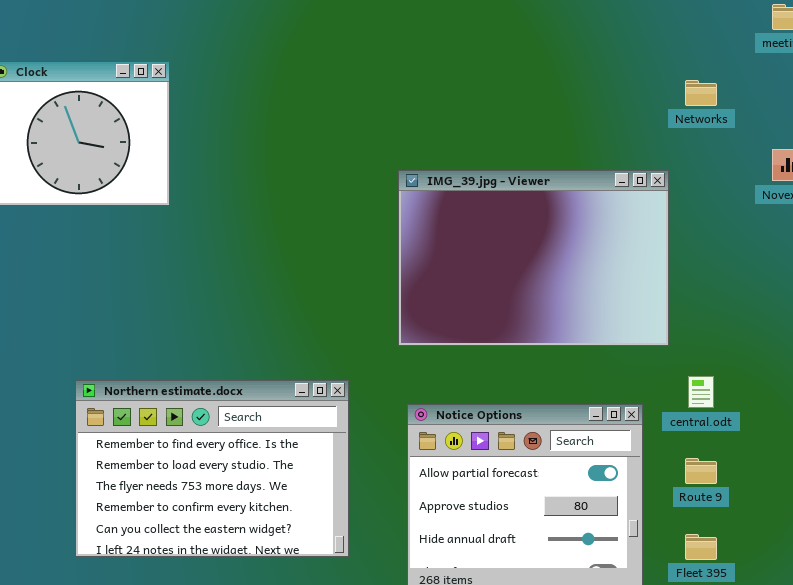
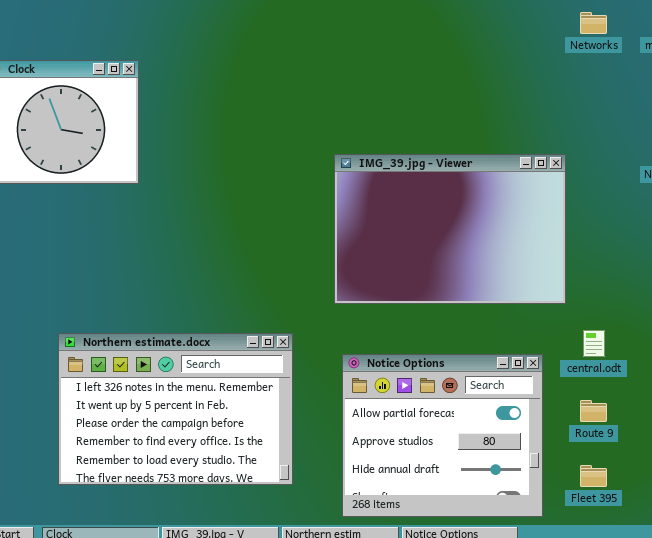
Networks: [685,80,717,106] -> [580,12,607,34], moved
Northern estimate.docx: [75,380,349,557] -> [58,333,293,485], scrolled up 3 rows

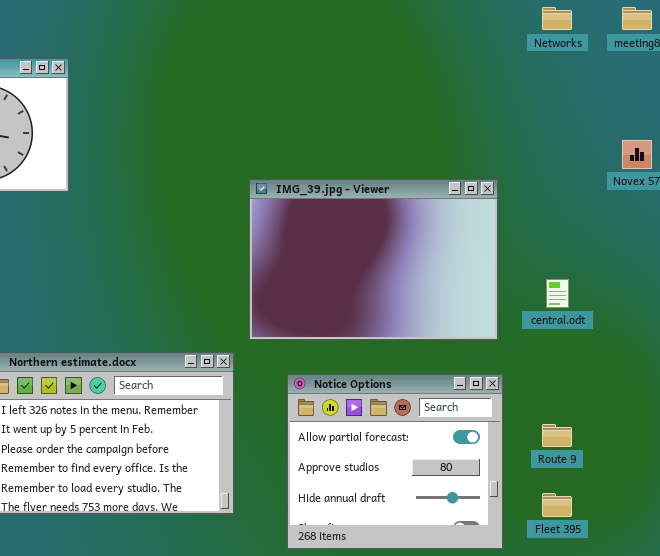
IMG_39.jpg - Viewer: [334,154,566,304] -> [249,179,498,340], moved
central.odt: [583,330,605,357] -> [546,279,569,308], moved

